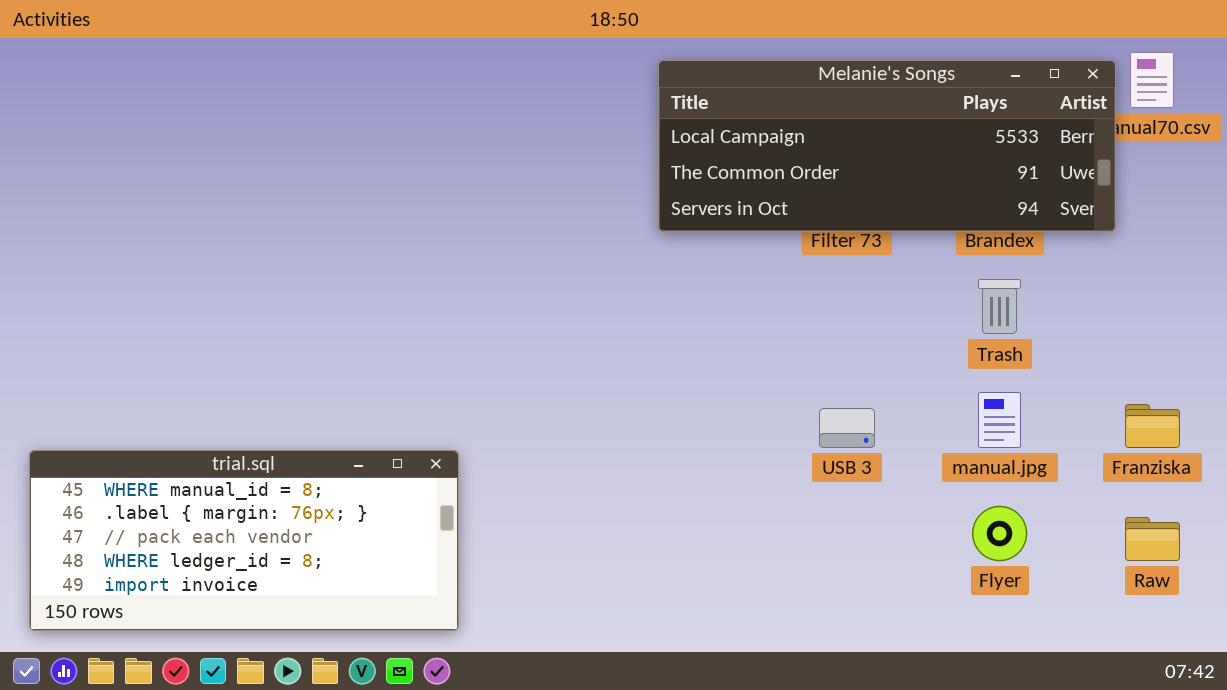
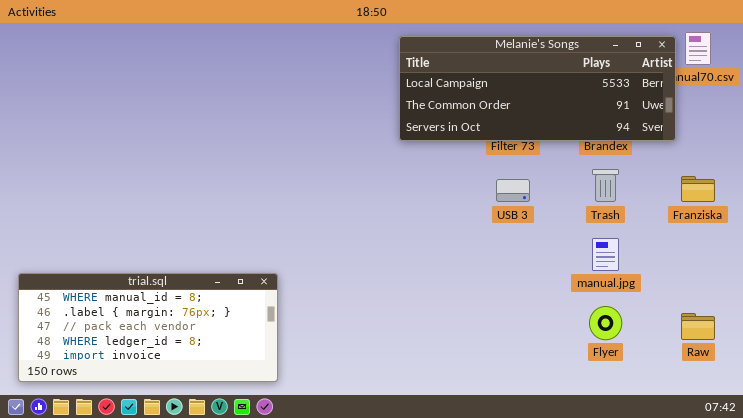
Franziska: [1125,404,1180,448] -> [681,176,715,202], moved
USB 3: [819,408,875,448] -> [496,179,530,202], moved

